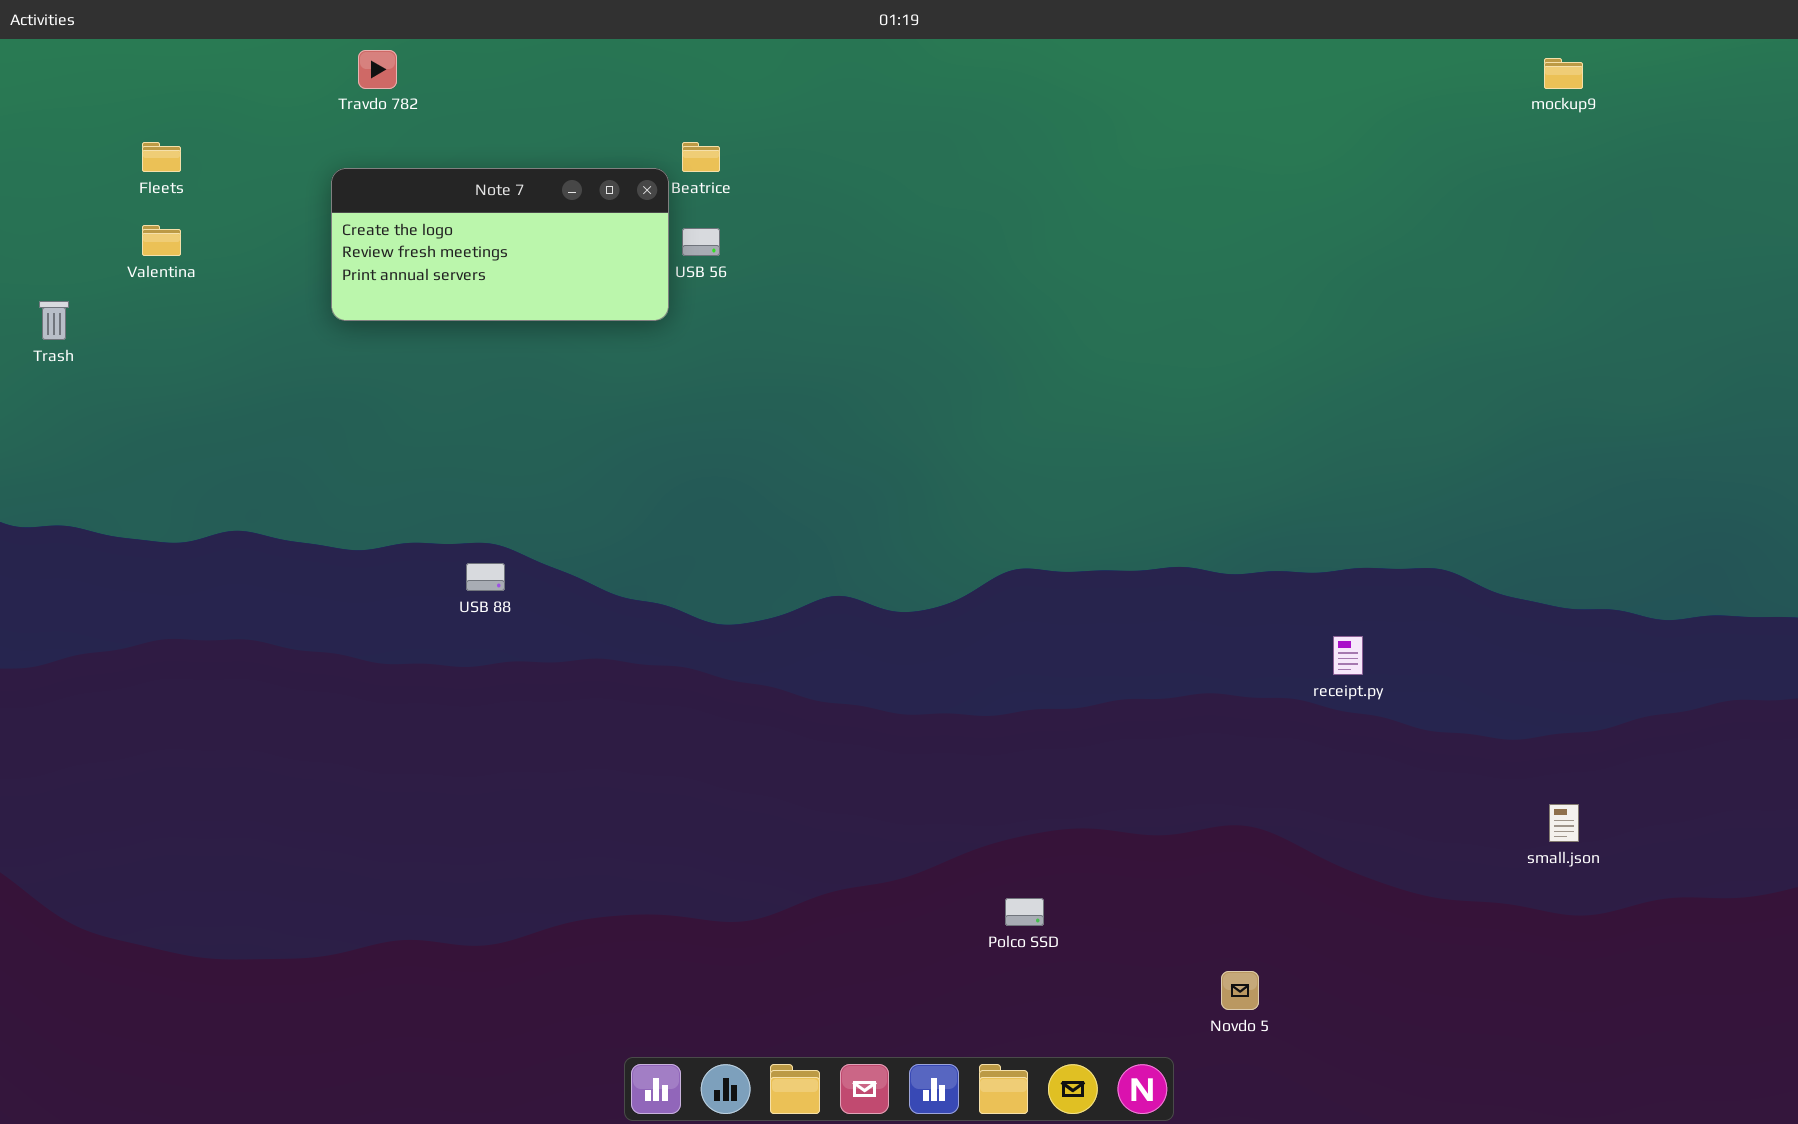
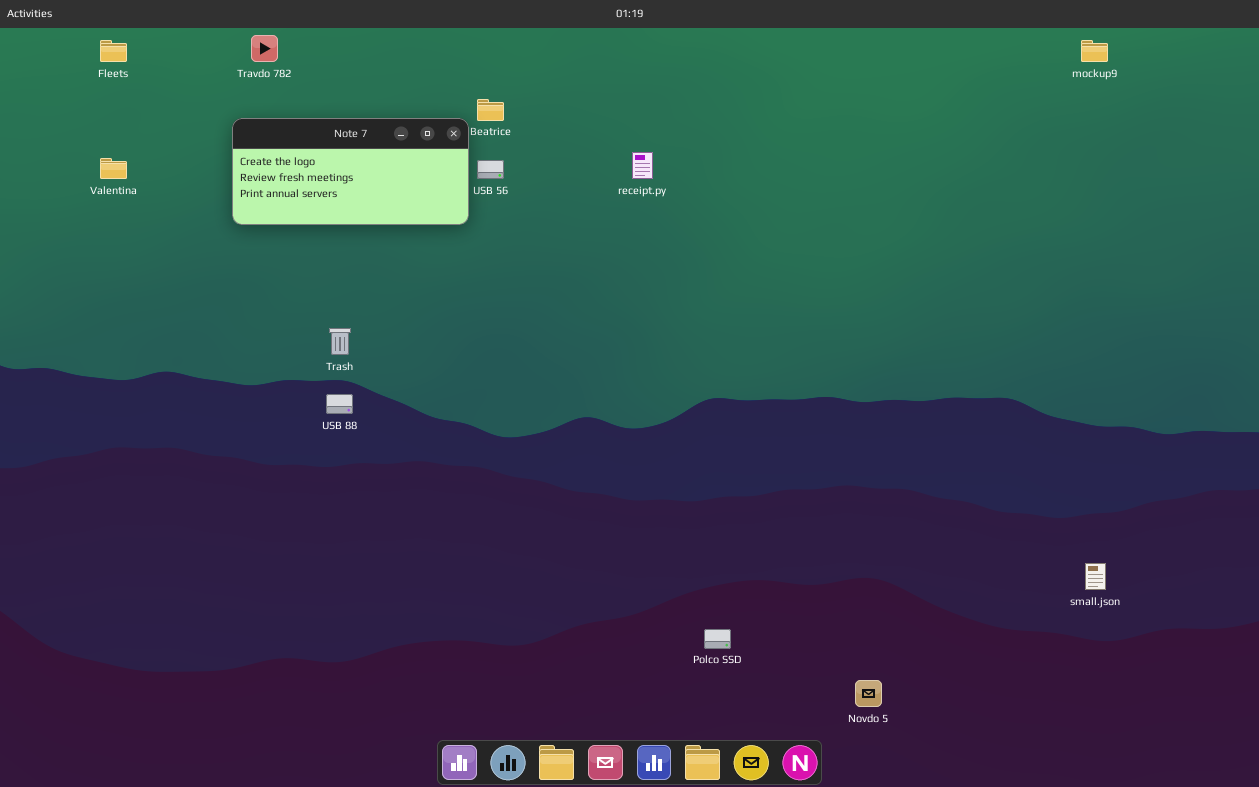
Fleets: [142,142,181,172] -> [100,40,127,62], moved
Trash: [39,301,69,340] -> [329,328,351,355], moved
receipt.py: [1333,636,1363,675] -> [632,152,653,179], moved

